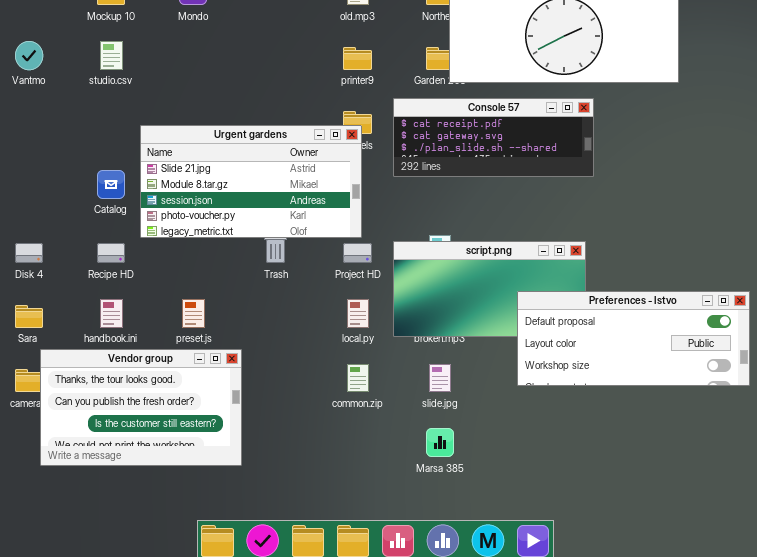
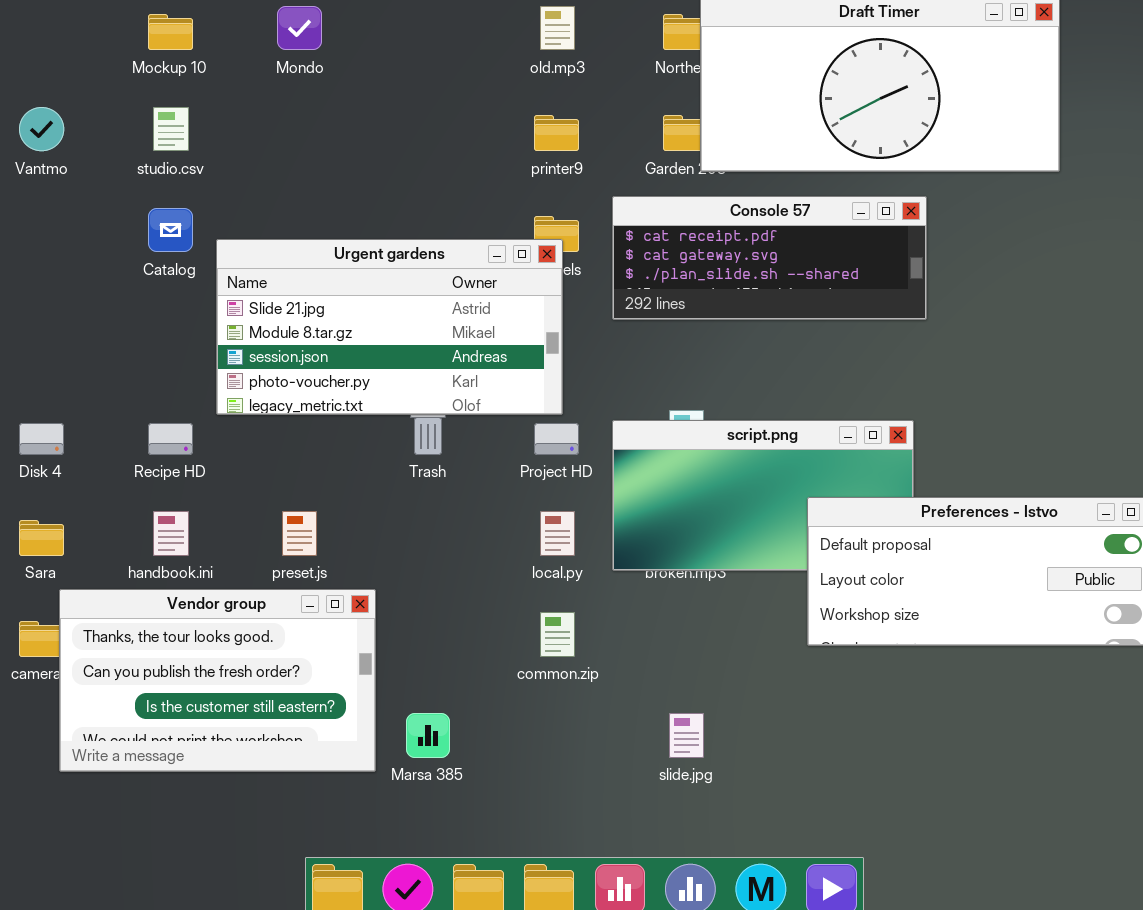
Catalog: [97,170,125,199] -> [148,208,193,252], moved
slide.jpg: [429,364,451,392] -> [669,713,704,758], moved
Marsa 385: [426,428,454,457] -> [406,713,450,758], moved

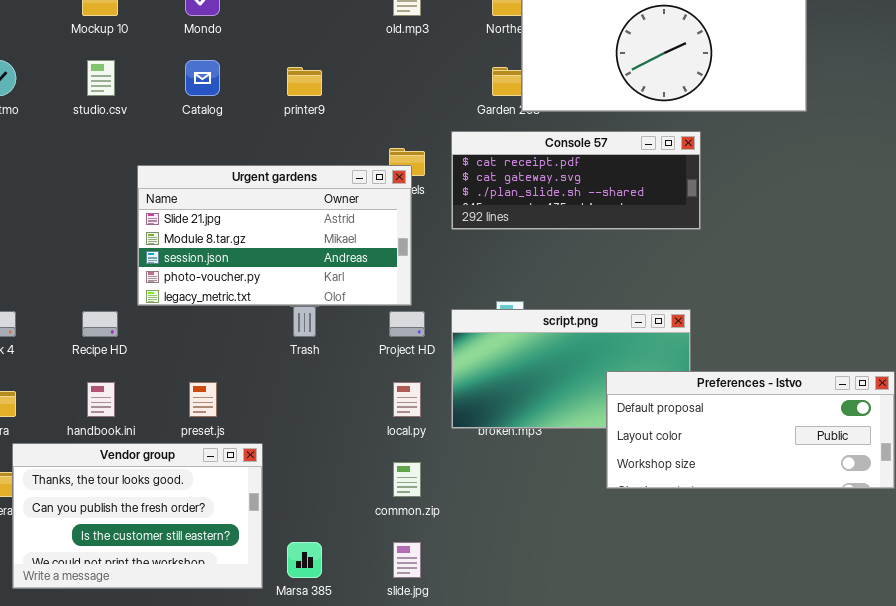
printer9: [534,115,579,151] -> [287,67,322,96], moved
Catalog: [148,208,193,252] -> [185,60,220,96], moved
slide.jpg: [669,713,704,758] -> [393,542,421,578], moved

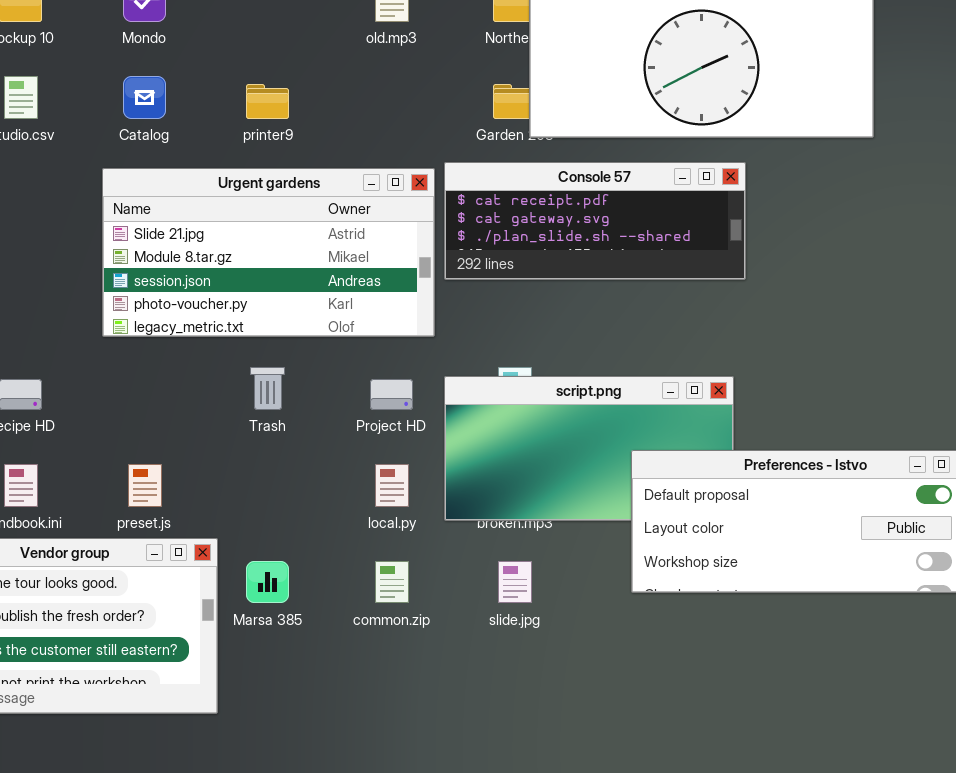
Urgent gardens: [137,165,412,306] -> [102,168,435,337], moved
Marsa 385: [287,542,322,578] -> [246,561,289,603], moved
slide.jpg: [393,542,421,578] -> [498,561,532,603], moved

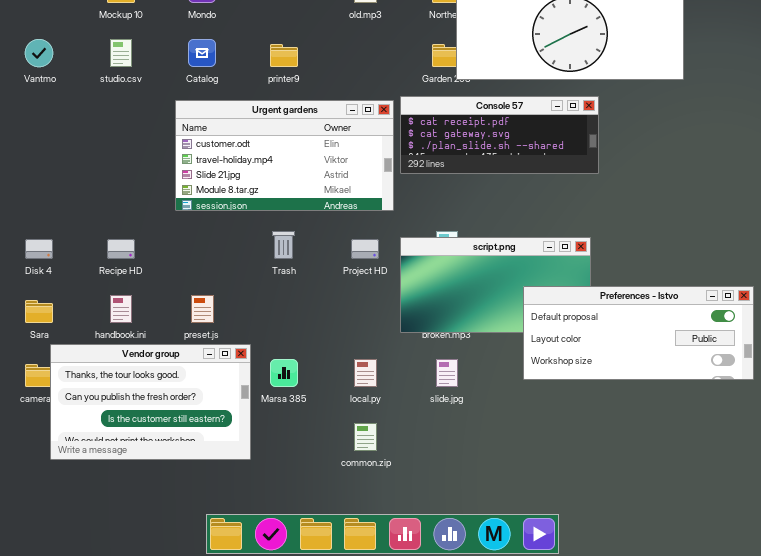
Urgent gardens: [102,168,435,337] -> [175,100,394,211], scrolled up 2 rows
local.py: [375,464,409,507] -> [354,359,377,387], moved
common.zip: [375,561,409,603] -> [354,423,377,451], moved

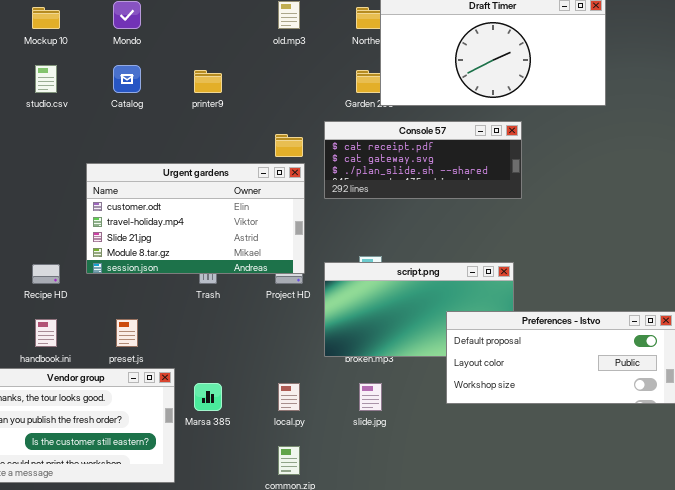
Urgent gardens: [175,100,394,211] -> [86,163,305,274], moved

